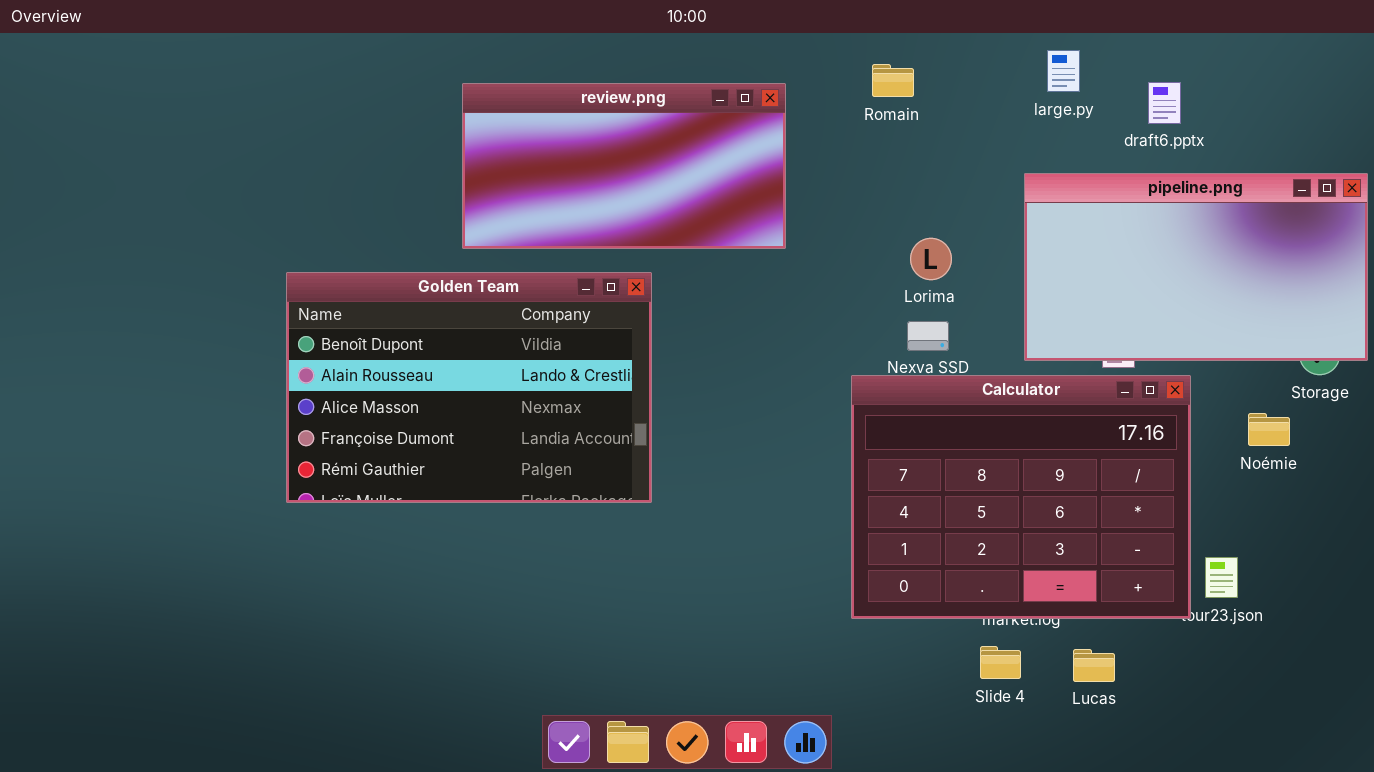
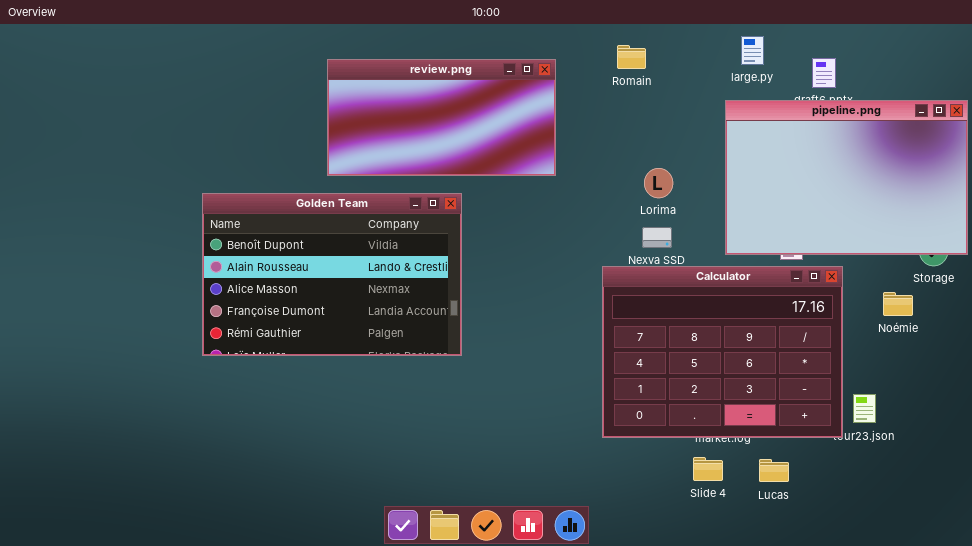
pipeline.png: [1024,173,1368,361] -> [725,100,968,255], resized

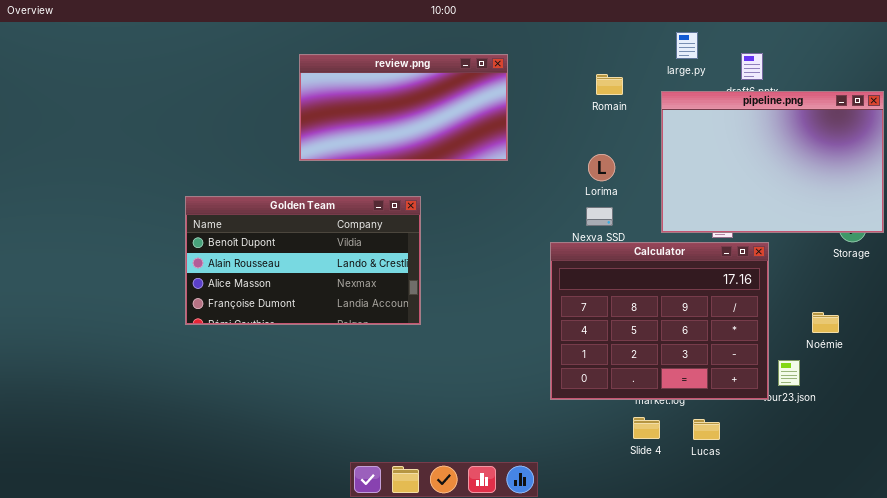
Romain: [617,45,646,69] -> [596,74,623,95], moved
Golden Team: [202,193,462,356] -> [185,196,421,325], resized
Noémie: [883,292,913,316] -> [812,312,839,333], moved

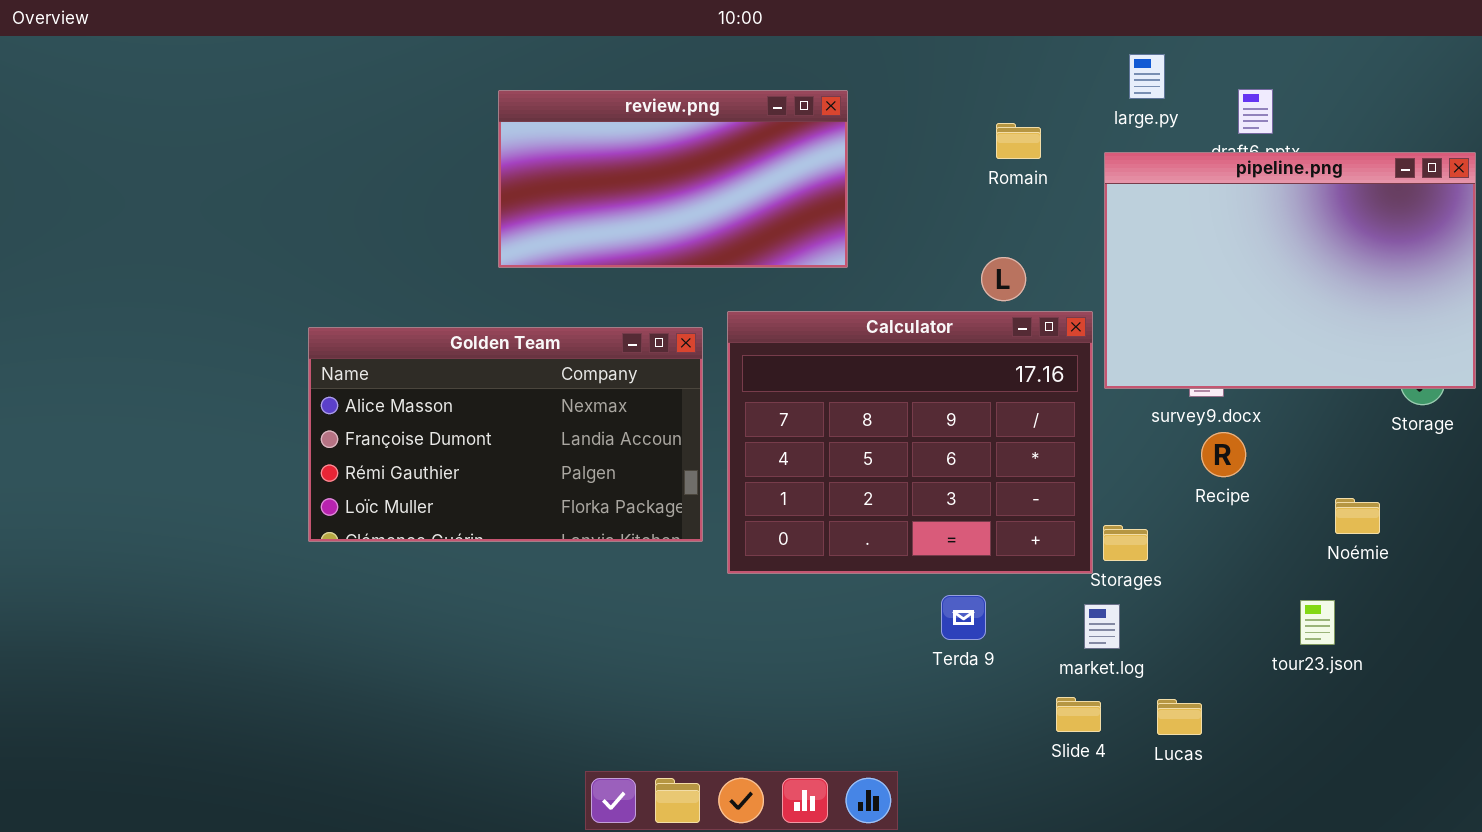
Golden Team: [185,196,421,325] -> [308,327,703,542], scrolled down 2 rows
Calculator: [550,242,769,400] -> [727,311,1093,574], moved
Noémie: [812,312,839,333] -> [1335,498,1380,534], moved

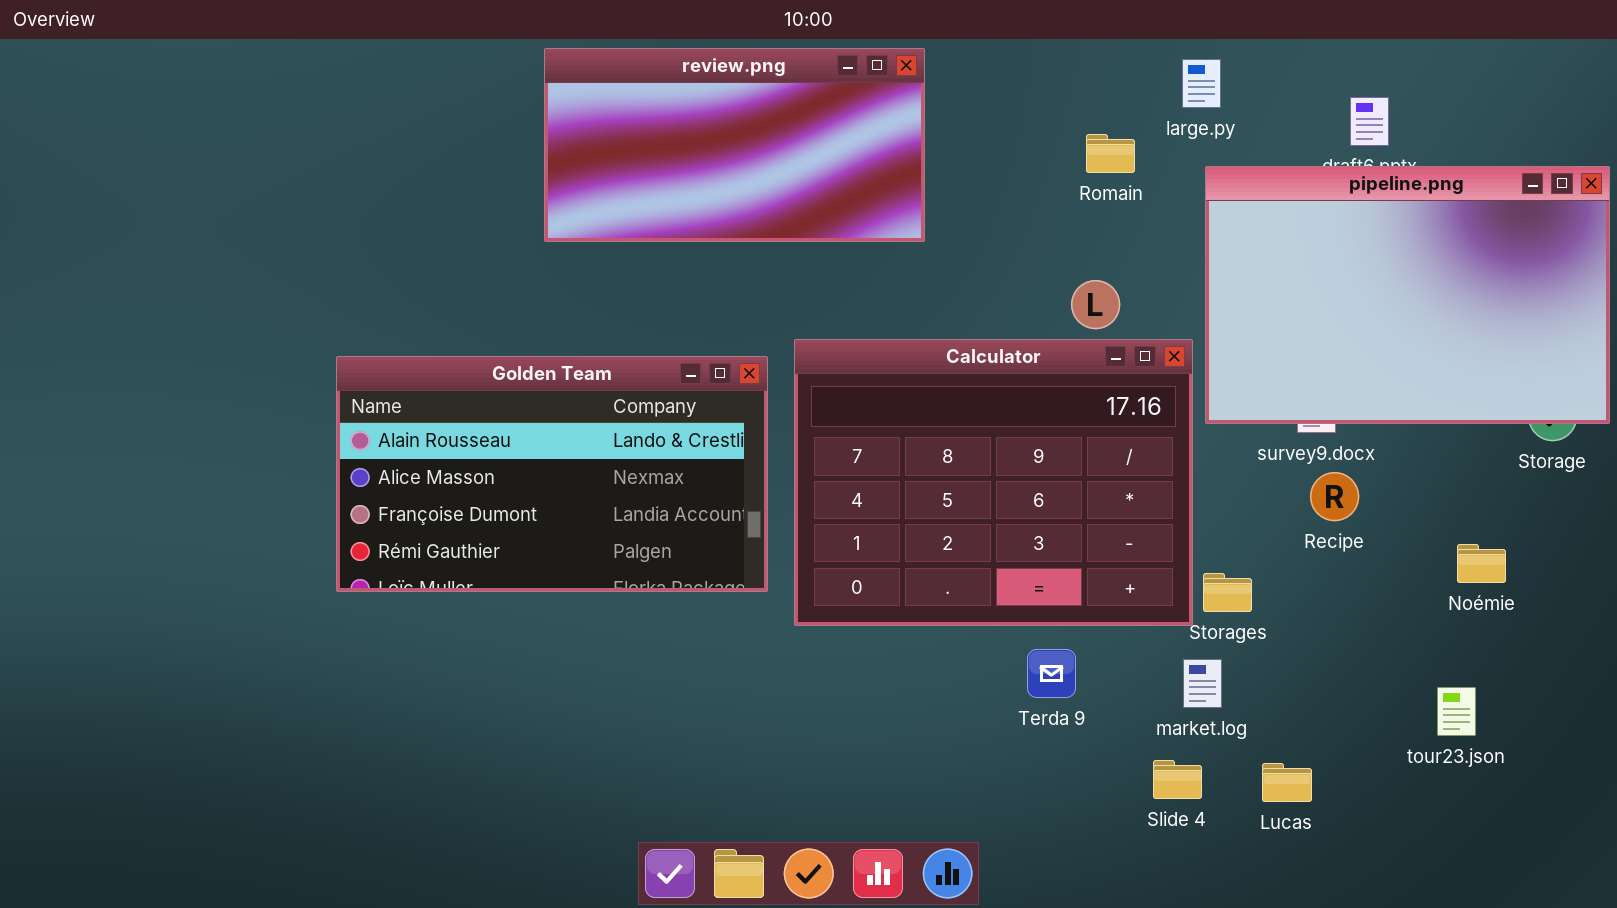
large.py: [1129,54,1165,99] -> [1182,59,1221,108], moved
review.png: [498,90,848,268] -> [544,48,925,242], moved
Golden Team: [308,327,703,542] -> [336,356,768,592], scrolled up 1 row
tour23.json: [1300,600,1335,645] -> [1437,687,1476,736], moved

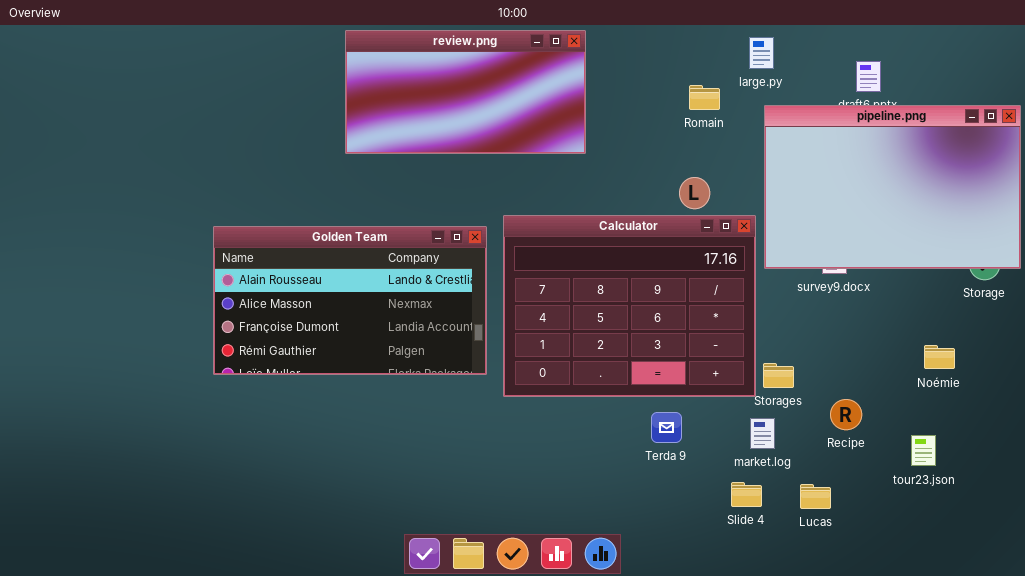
Recipe: [1310,472,1359,521] -> [830,399,862,430], moved

